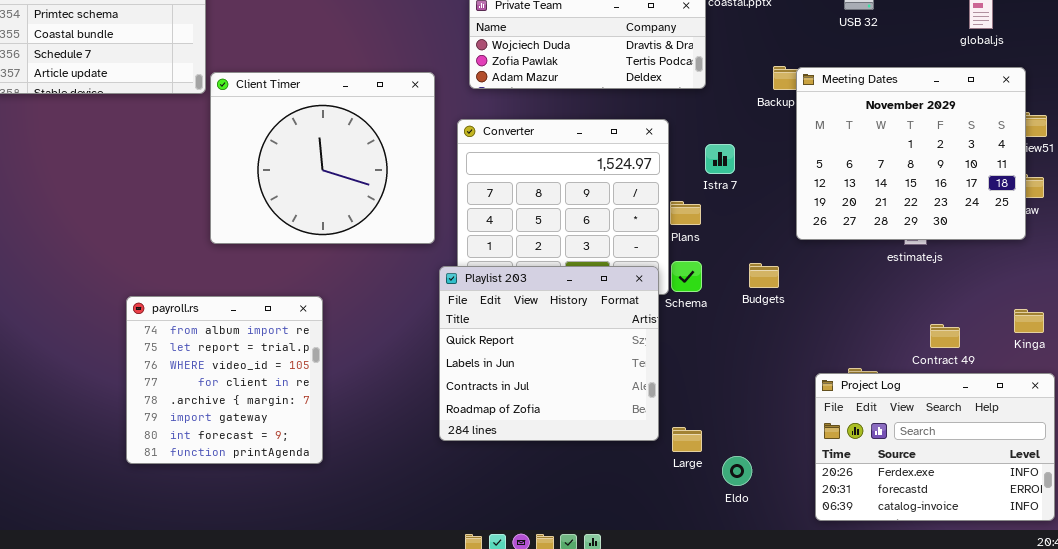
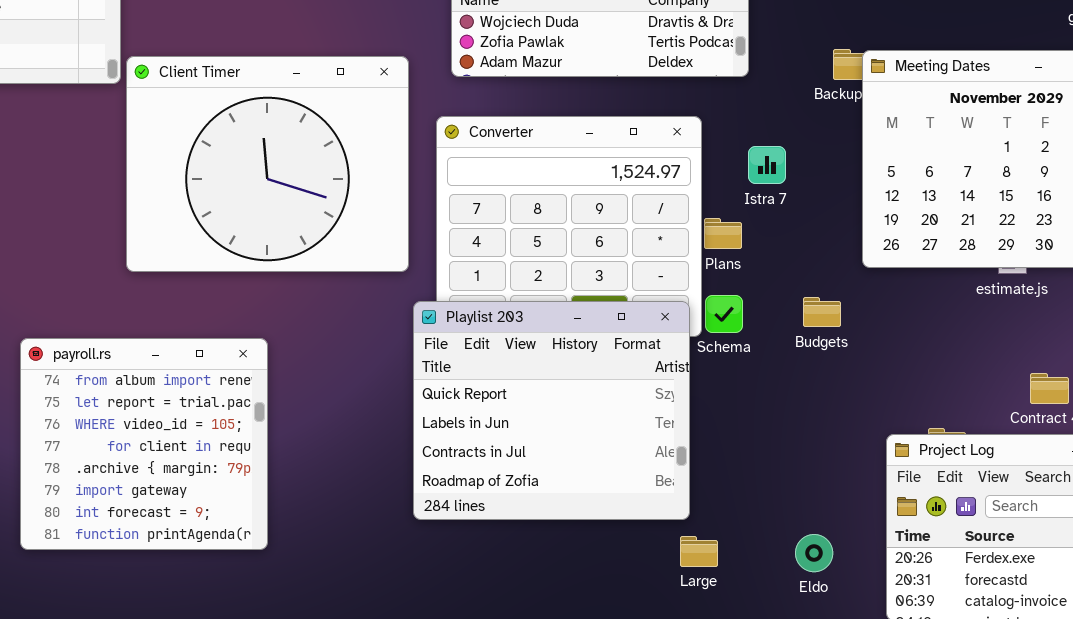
Large: [672,427,702,452] -> [680,536,718,567], moved
Eldo: [722,456,752,486] -> [795,534,833,572], moved

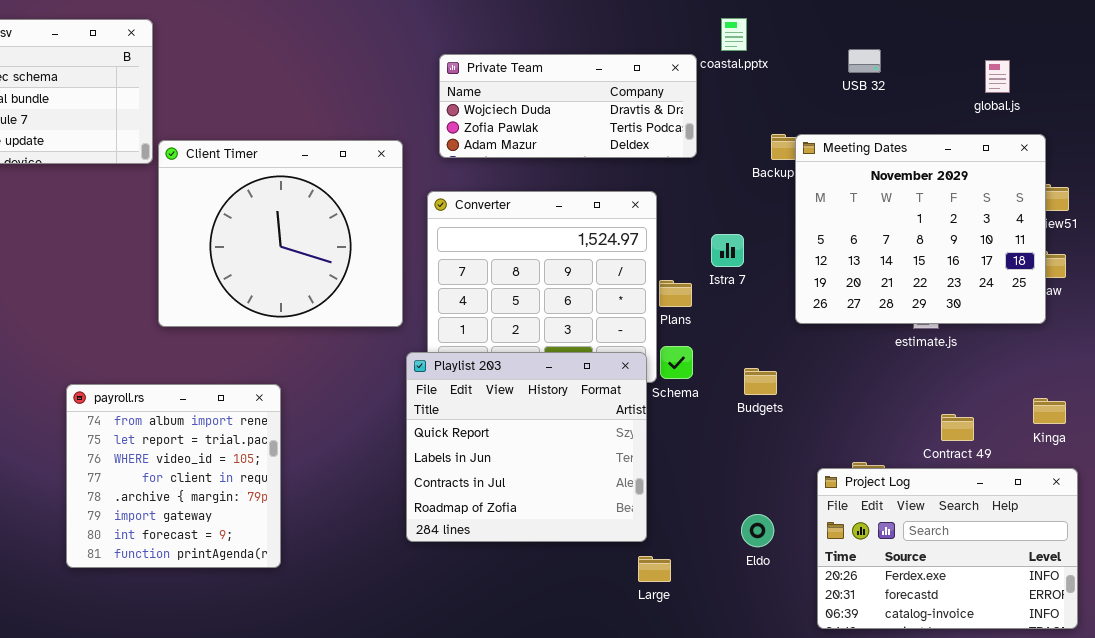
Istra 7: [748,146,786,184] -> [711,234,744,267], moved
Budgets: [803,297,841,327] -> [744,368,777,395], moved
Eldo: [795,534,833,572] -> [741,514,774,547], moved

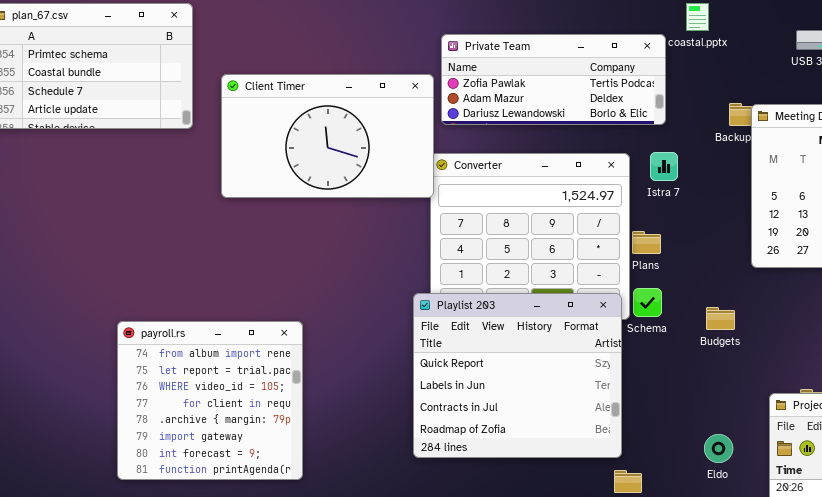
Private Team: [439,54,697,158] -> [441,34,666,125], scrolled down 1 row
Client Timer: [158,140,403,327] -> [221,74,434,198], moved, resized
Istra 7: [711,234,744,267] -> [650,152,678,181], moved

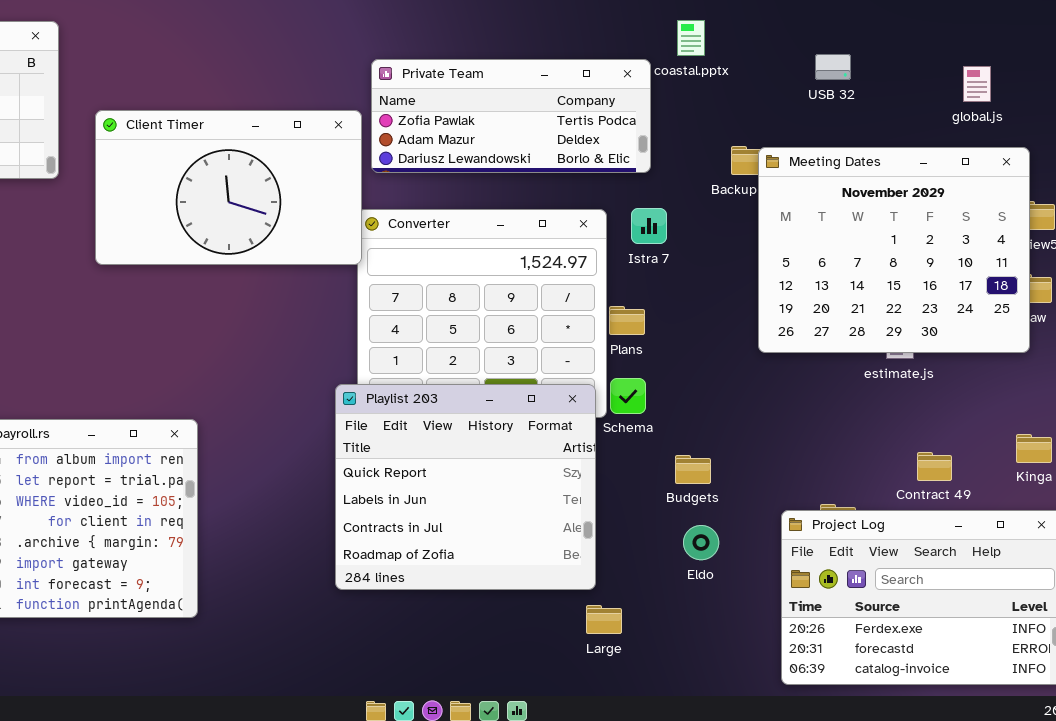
Budgets: [706,307,735,330] -> [675,455,711,484], moved
Eldo: [704,434,733,463] -> [683,525,719,560], moved

